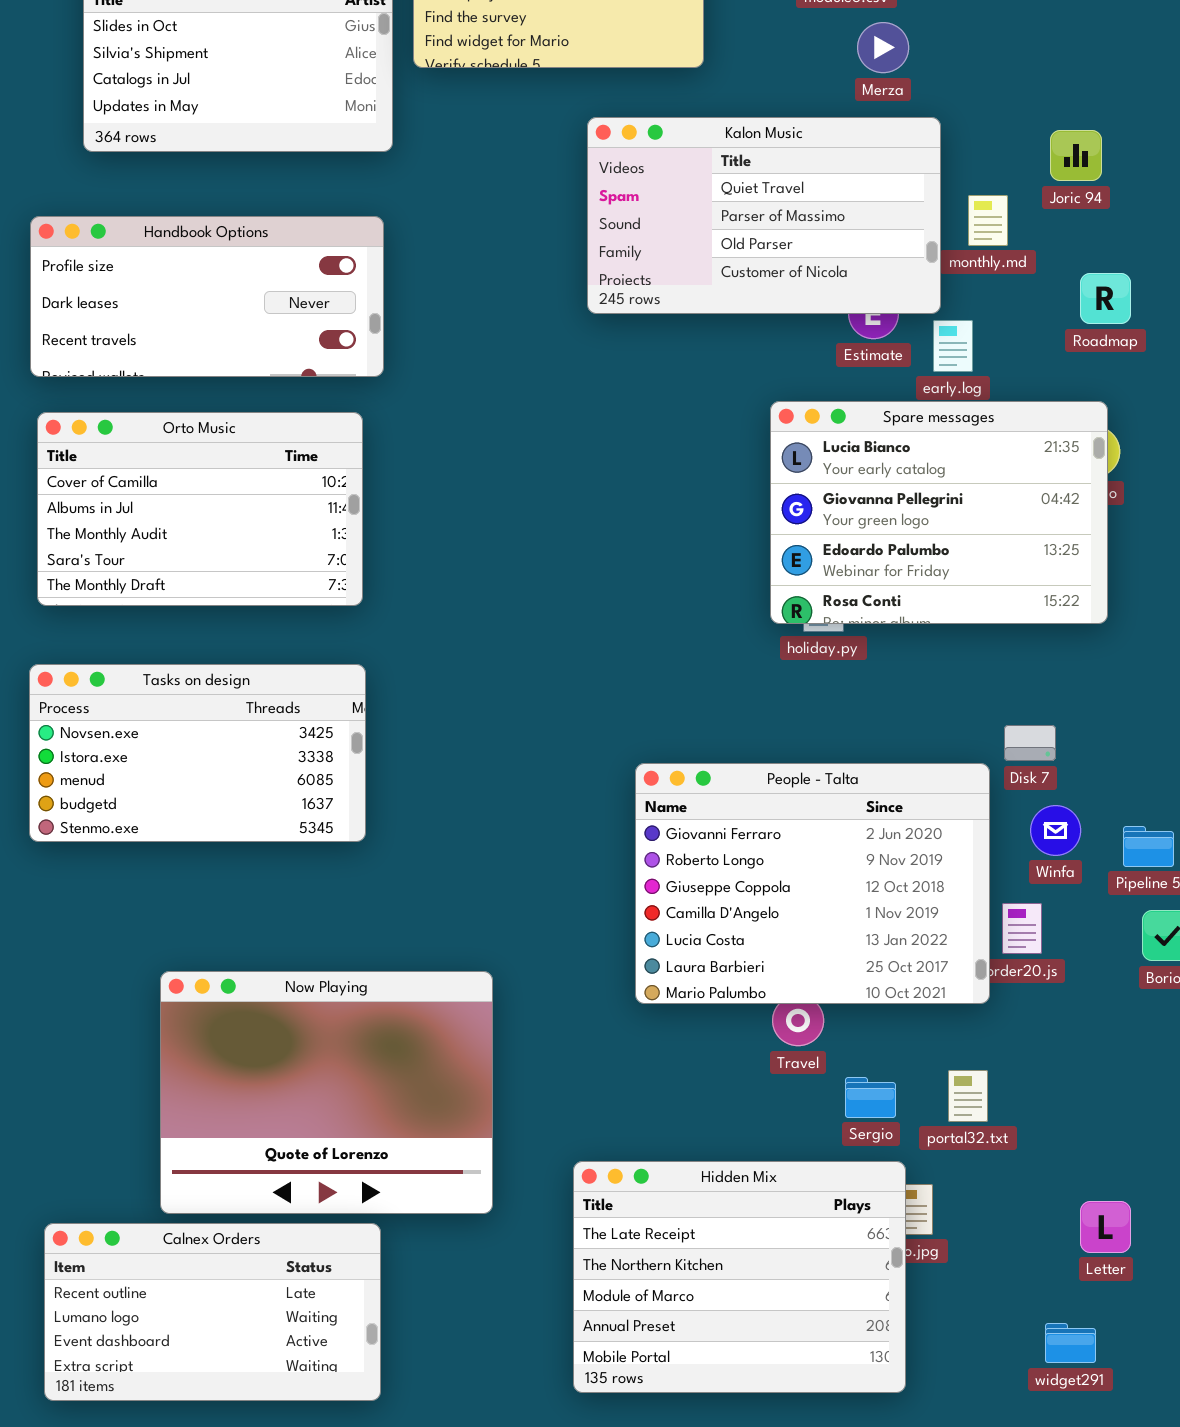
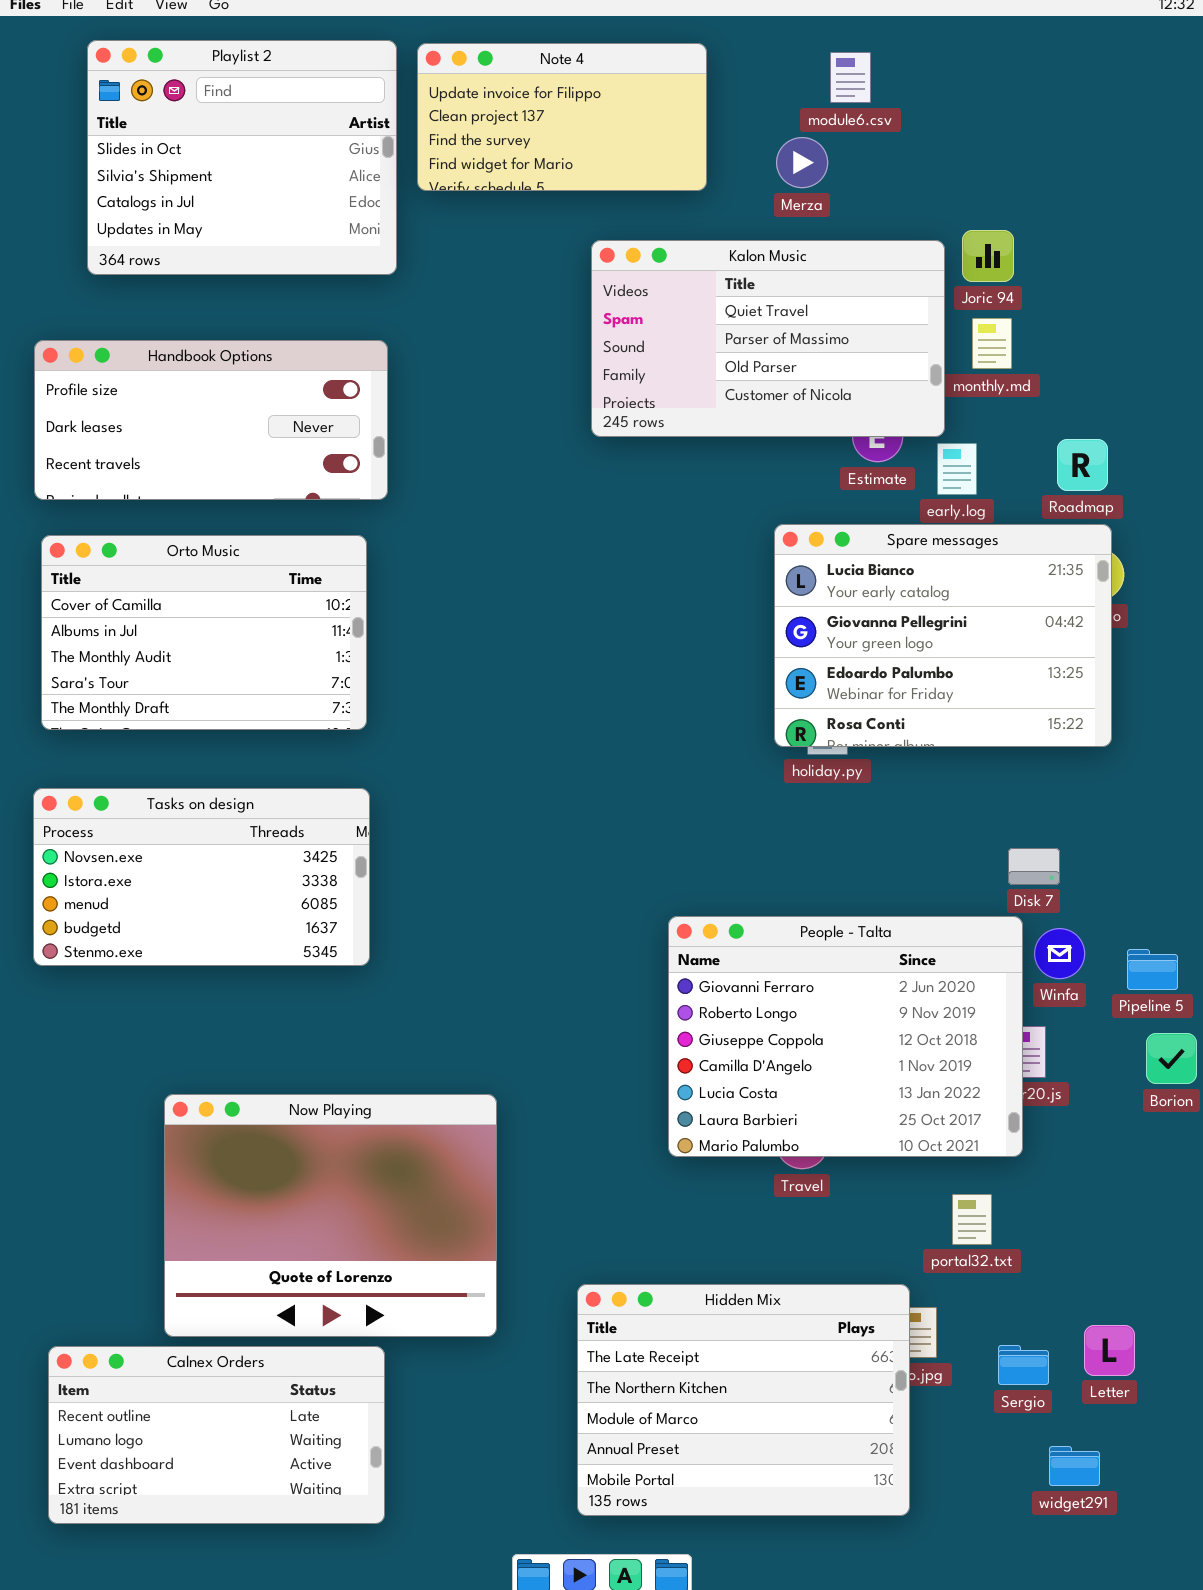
Merza: [857,22,909,73] -> [776,137,828,188], moved
Joric 94: [1050,130,1102,181] -> [962,230,1014,282], moved
Roadmap: [1080,273,1131,324] -> [1057,439,1108,491], moved
People - Talta: [635,763,990,1004] -> [668,916,1023,1157], moved
Sergio: [845,1077,896,1118] -> [998,1345,1049,1385], moved

